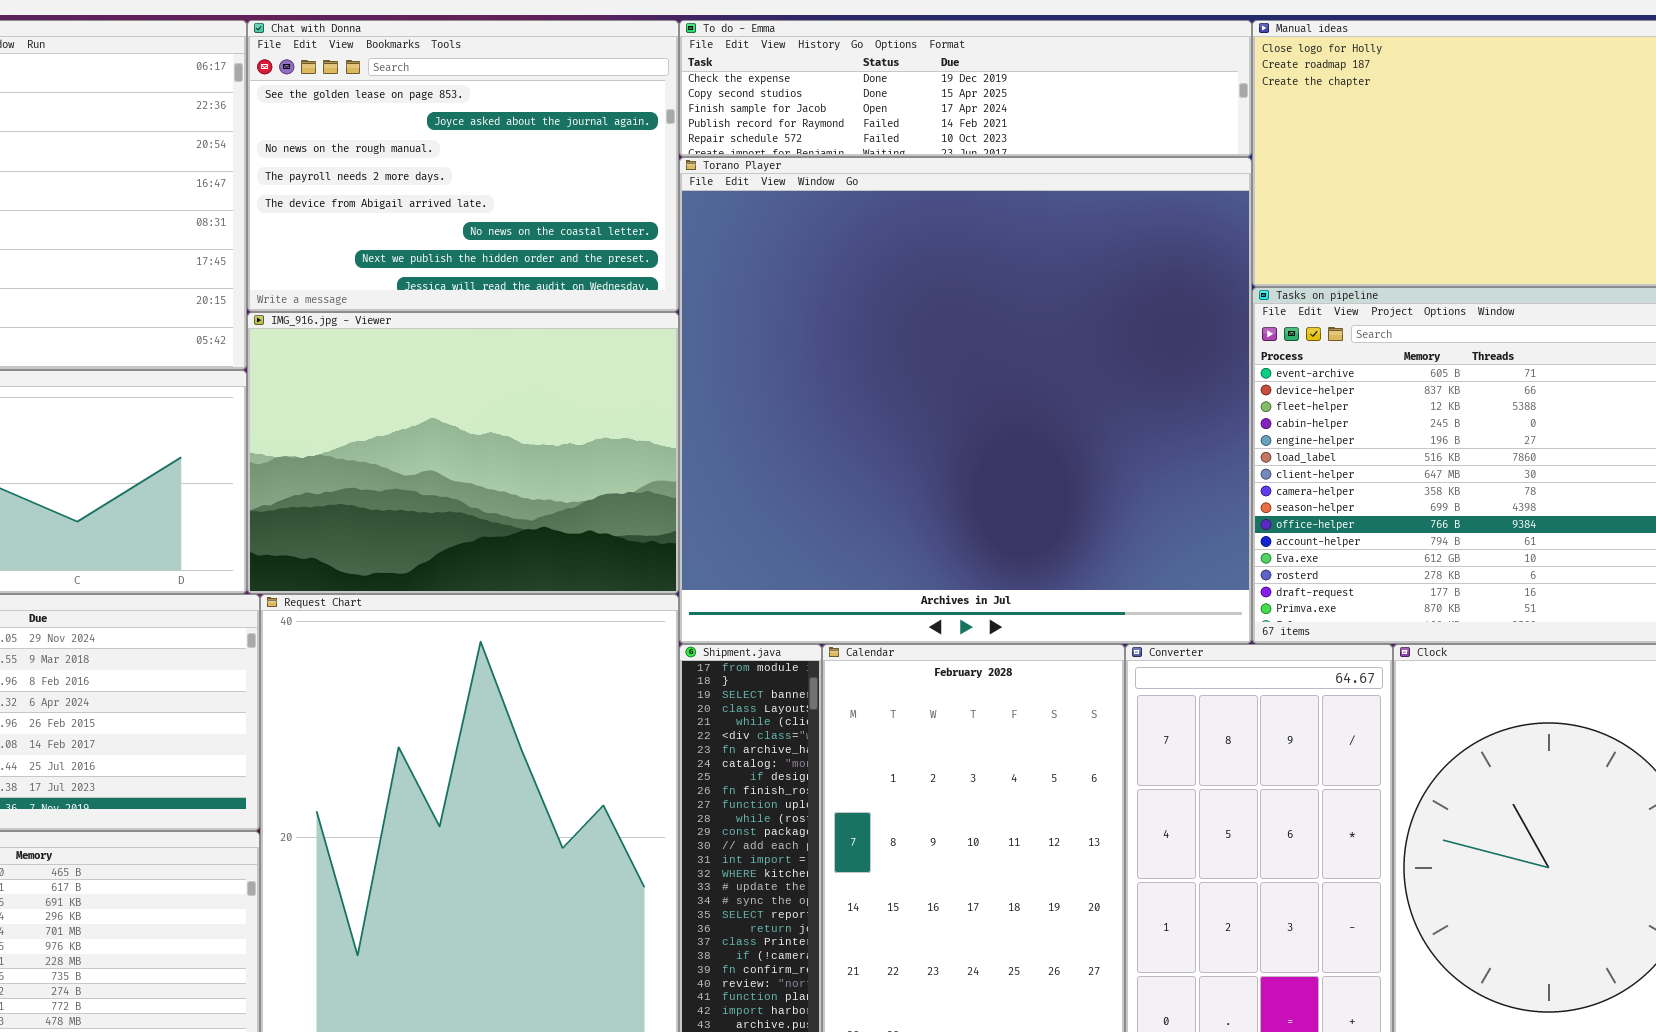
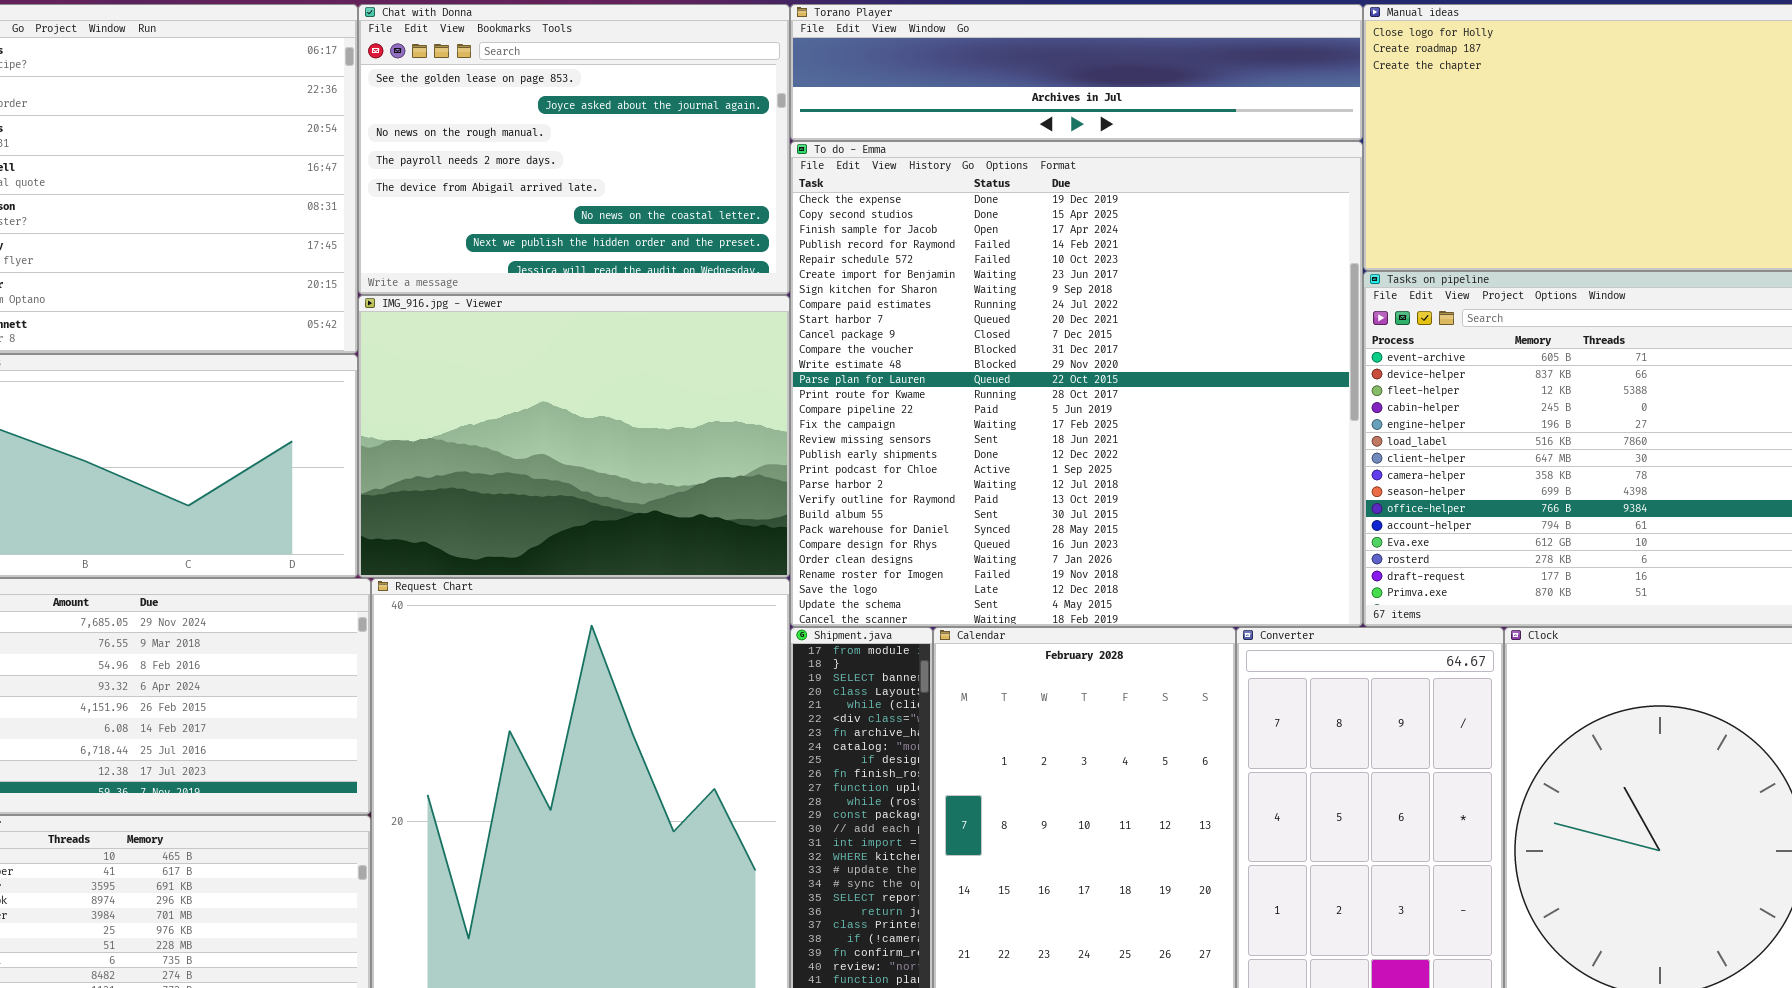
To do - Emma: [679,20,1252,157] -> [790,141,1363,627], moved, resized
Torano Player: [679,157,1252,644] -> [790,4,1363,141], moved, resized

